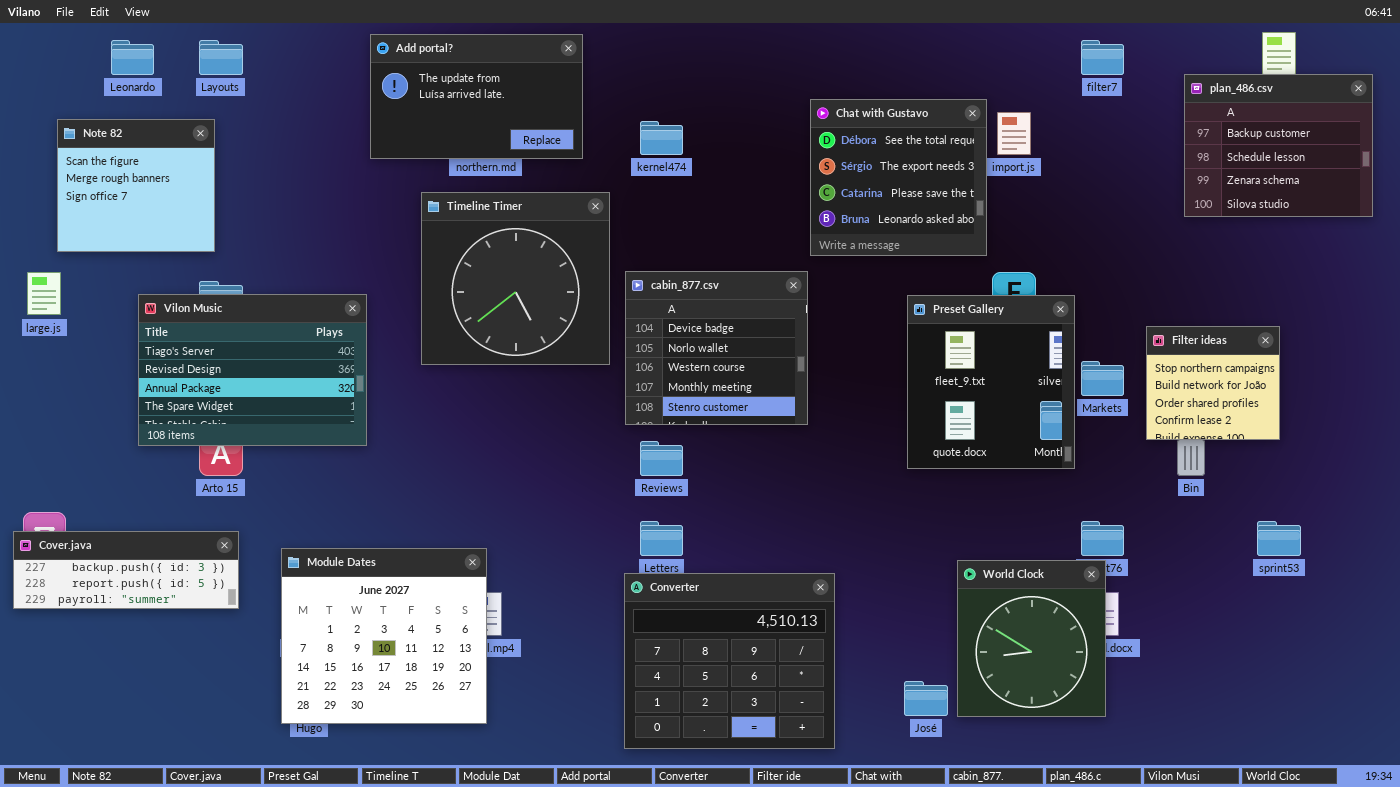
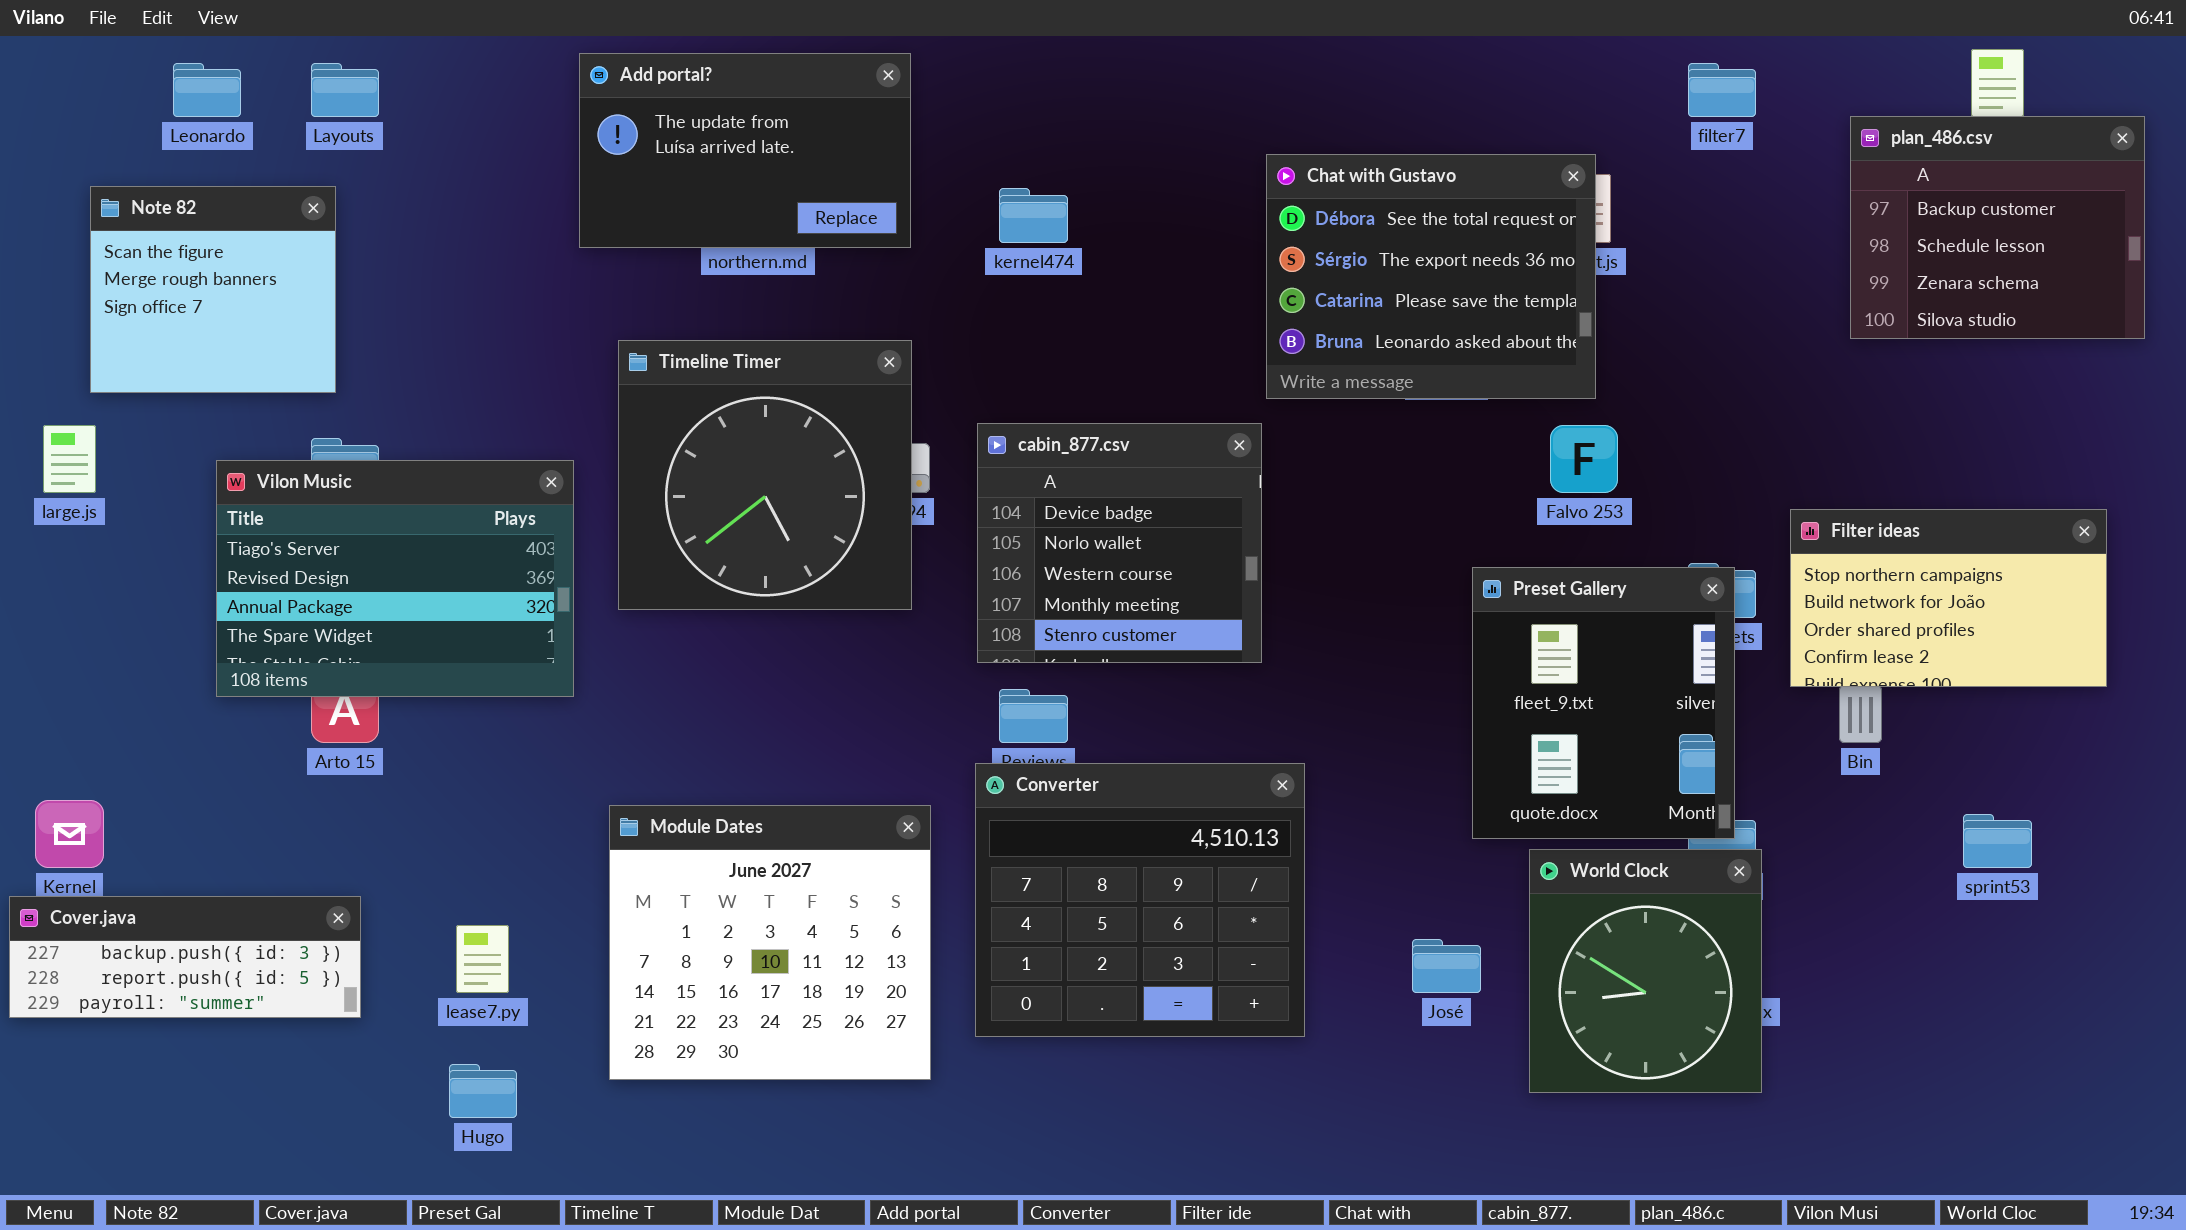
Chat with Gustavo: [810,99,987,256] -> [1266,154,1596,399], resized
Timeline Timer: [421,192,610,365] -> [618,340,912,610], moved
Preset Gallery: [907,295,1075,469] -> [1472,567,1735,839], moved
Filter ideas: [1146,326,1280,440] -> [1790,509,2107,687], resized
Cover.java: [13,531,239,609] -> [9,896,361,1018], moved
Module Dates: [281,548,487,724] -> [609,805,931,1080], moved
World Clock: [957,560,1106,717] -> [1529,849,1762,1093], moved
Converter: [624,573,835,749] -> [975,763,1305,1037], moved
José: [904,681,948,716] -> [1412,939,1481,993], moved

